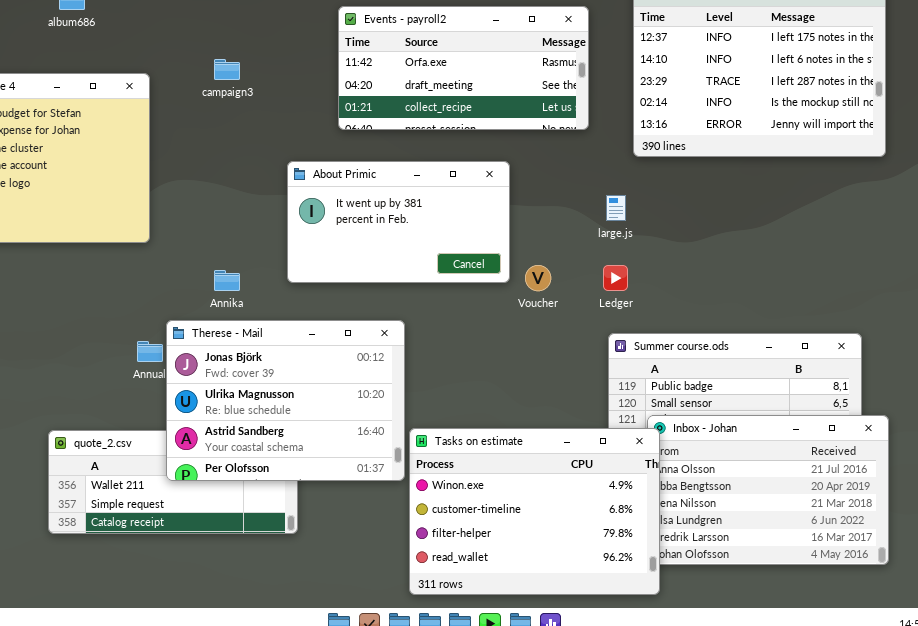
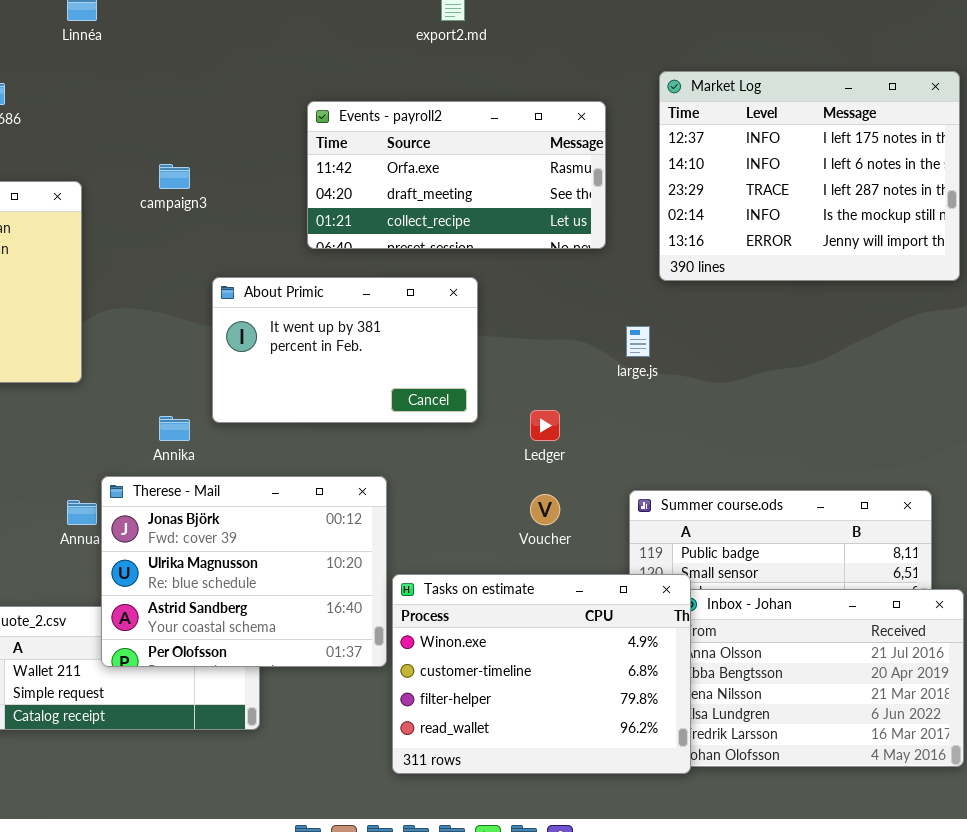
About Primic: [287,161,510,283] -> [212,277,478,423], moved
Voucher: [525,265,551,291] -> [530,494,560,525], moved
Ledger: [603,265,628,291] -> [530,410,560,441], moved
Tasks on estimate: [409,428,660,595] -> [392,574,691,774], moved

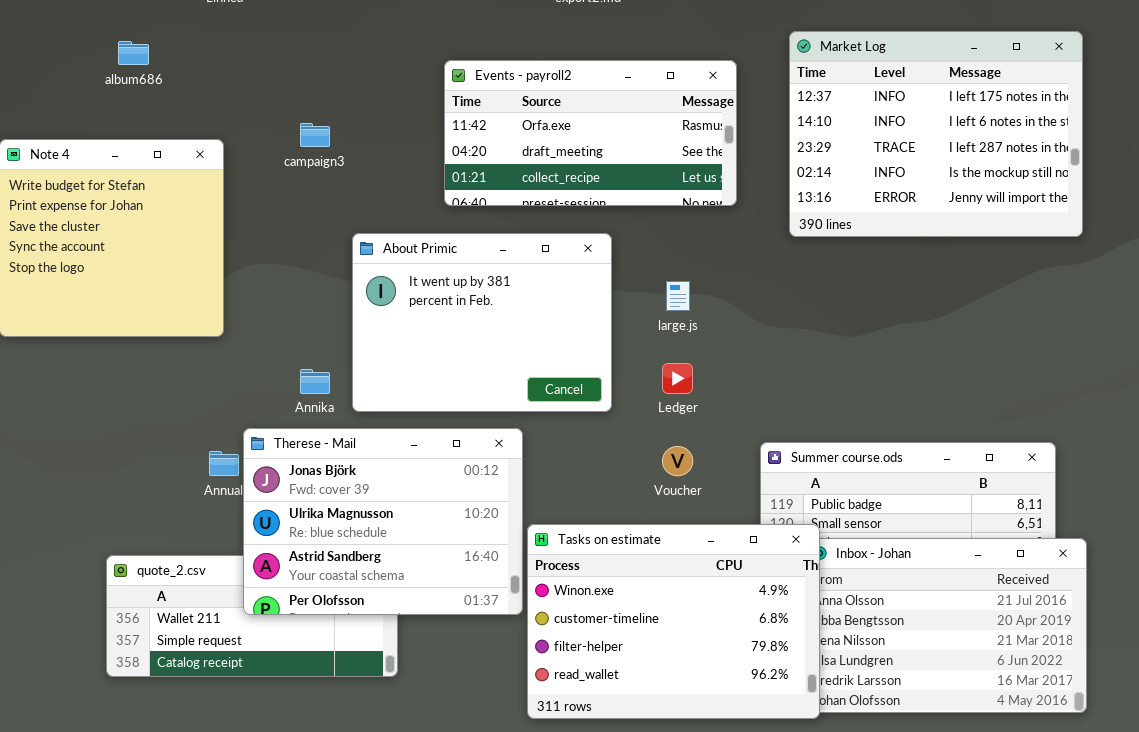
About Primic: [212,277,478,423] -> [352,233,612,412], resized
large.js: [626,326,650,357] -> [666,281,690,311], moved

